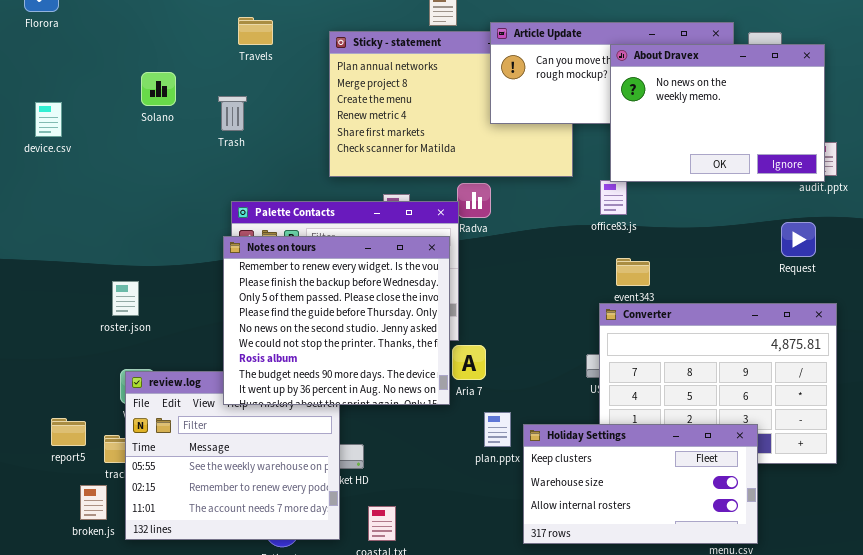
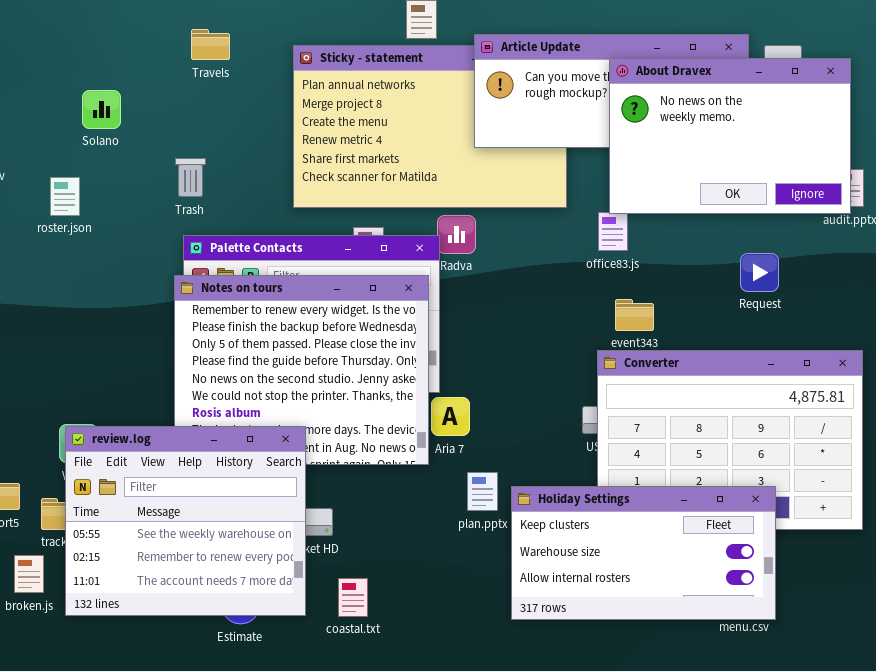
Trash: [218,96,247,131] -> [175,158,206,197], moved
Request: [781,222,816,257] -> [740,253,779,292], moved
roster.json: [112,281,139,316] -> [50,177,80,216], moved
review.log: [125,371,340,540] -> [65,426,306,616], raised

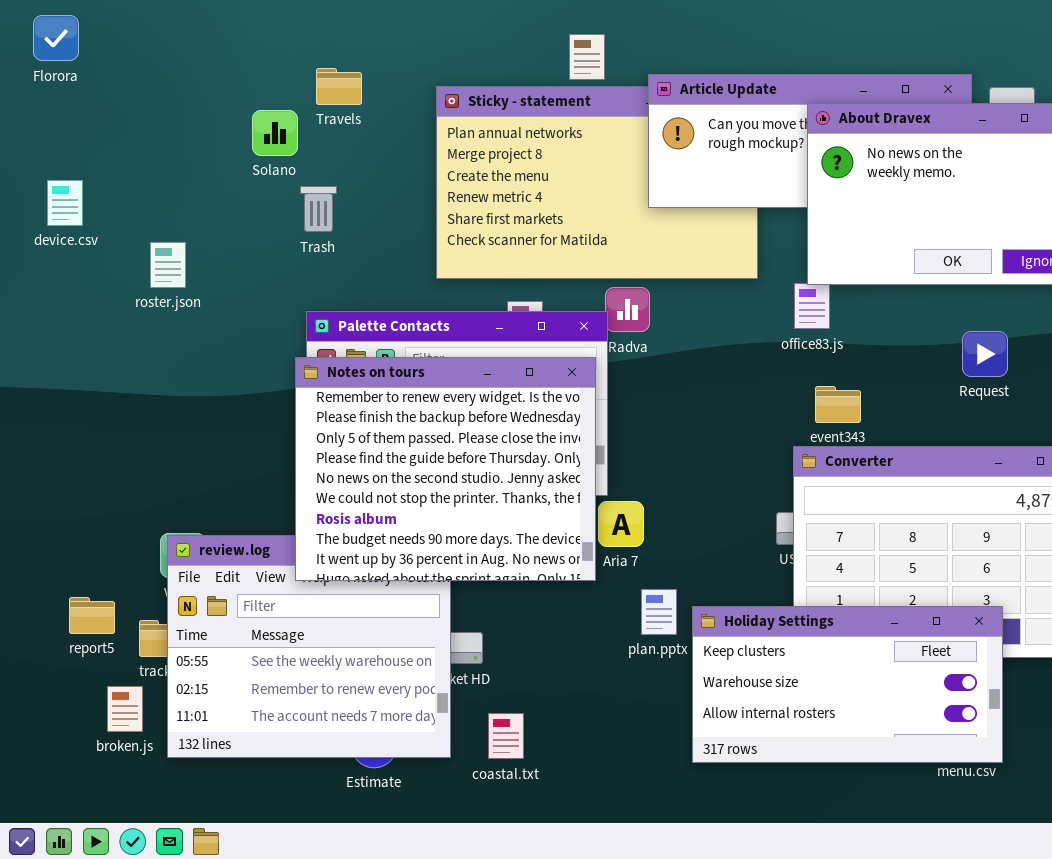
Solano: [82,90,121,129] -> [252,110,298,156], moved
Trash: [175,158,206,197] -> [300,186,337,232], moved
Notes on tours: [174,275,429,465] -> [295,357,596,581], raised

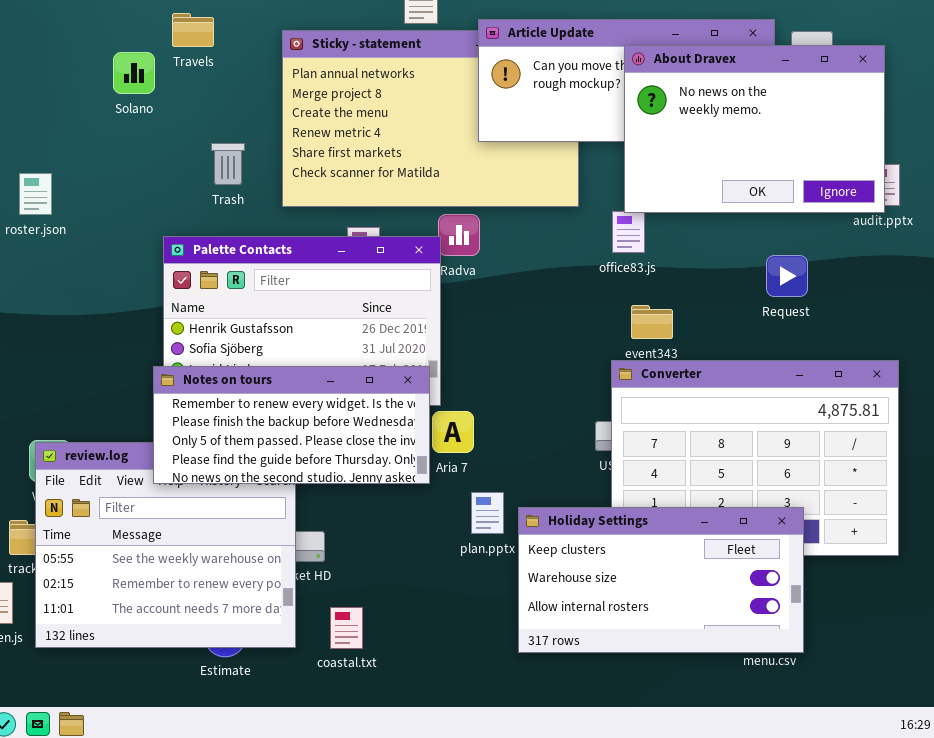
Trash: [300,186,337,232] -> [211,143,245,185], moved
Notes on tours: [295,357,596,581] -> [153,366,430,484], resized

